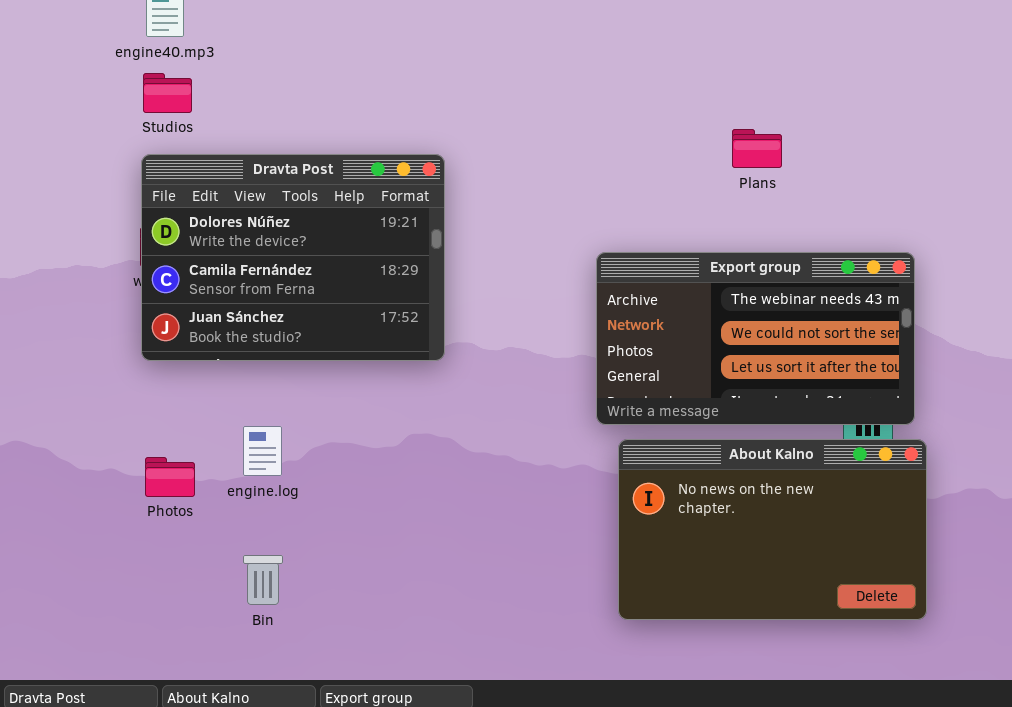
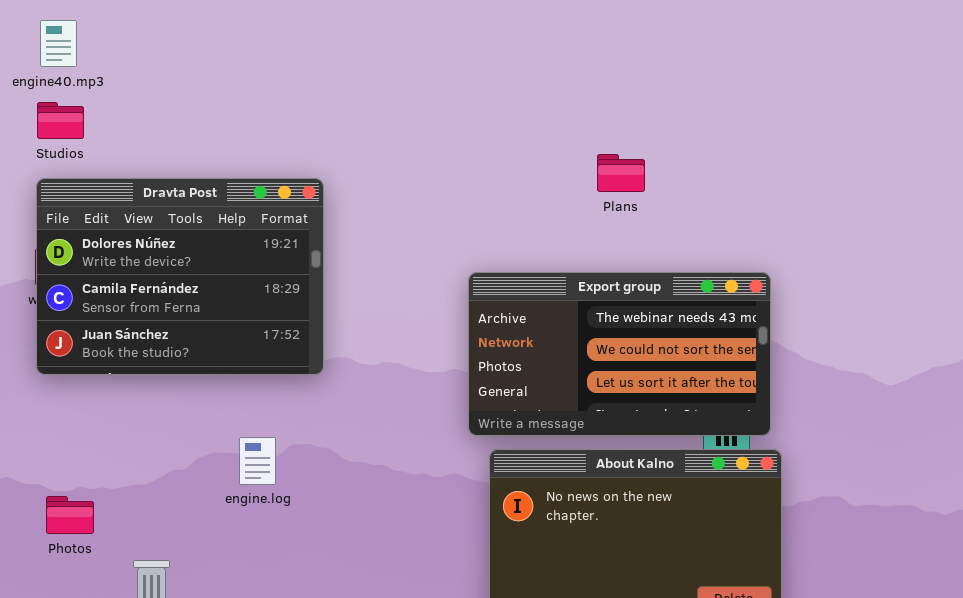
engine.log: [243,426,282,476] -> [239,437,276,485], moved
Photos: [145,457,195,497] -> [46,496,94,534], moved

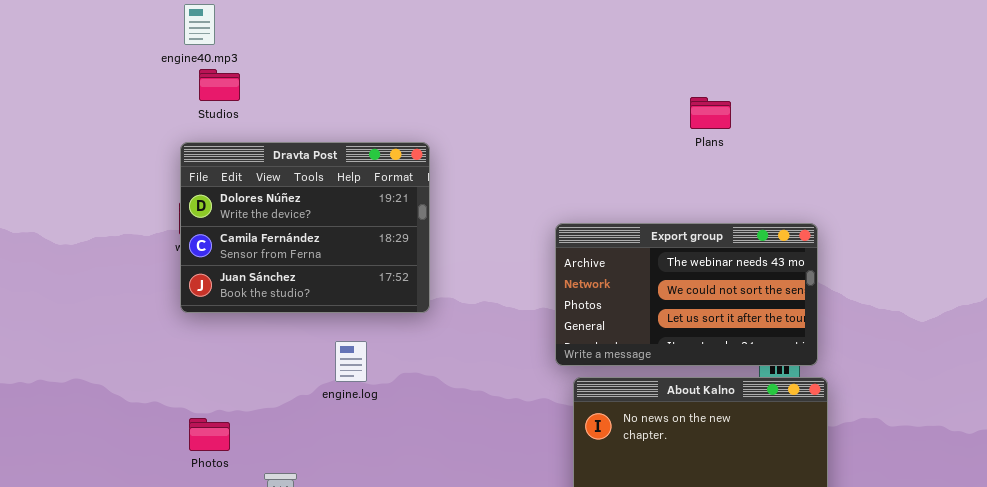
Studios: [37,102,84,139] -> [199,69,240,101], moved
Plans: [597,154,645,192] -> [690,97,731,129], moved
engine.log: [239,437,276,485] -> [335,341,367,382], moved

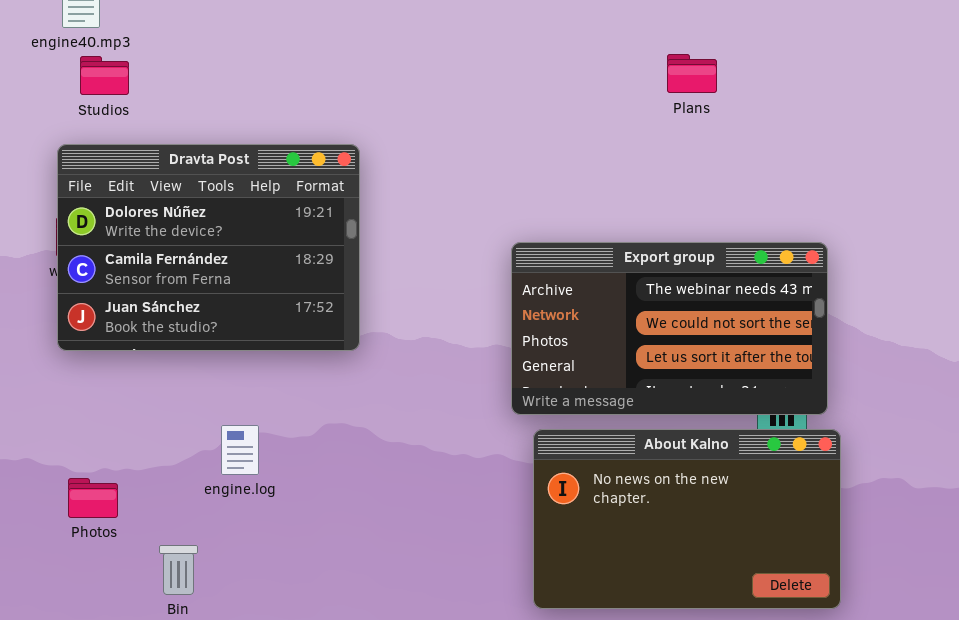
Plans: [690,97,731,129] -> [667,54,717,93], moved
engine.log: [335,341,367,382] -> [221,425,259,475], moved

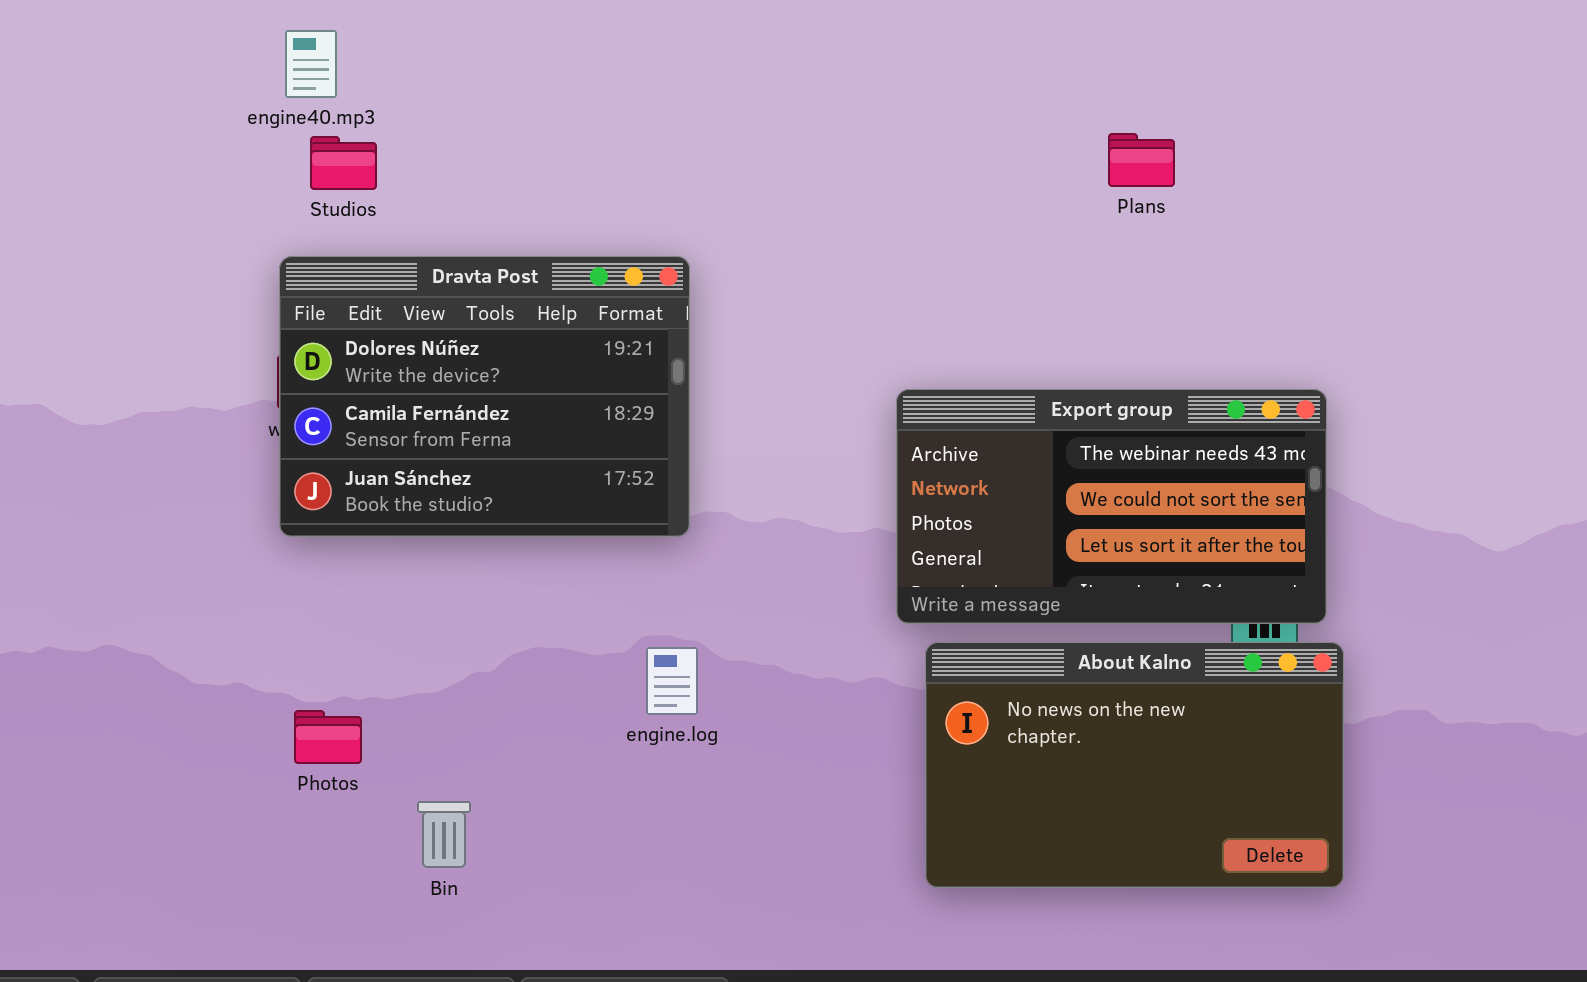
engine.log: [221,425,259,475] -> [646,647,698,715], moved

